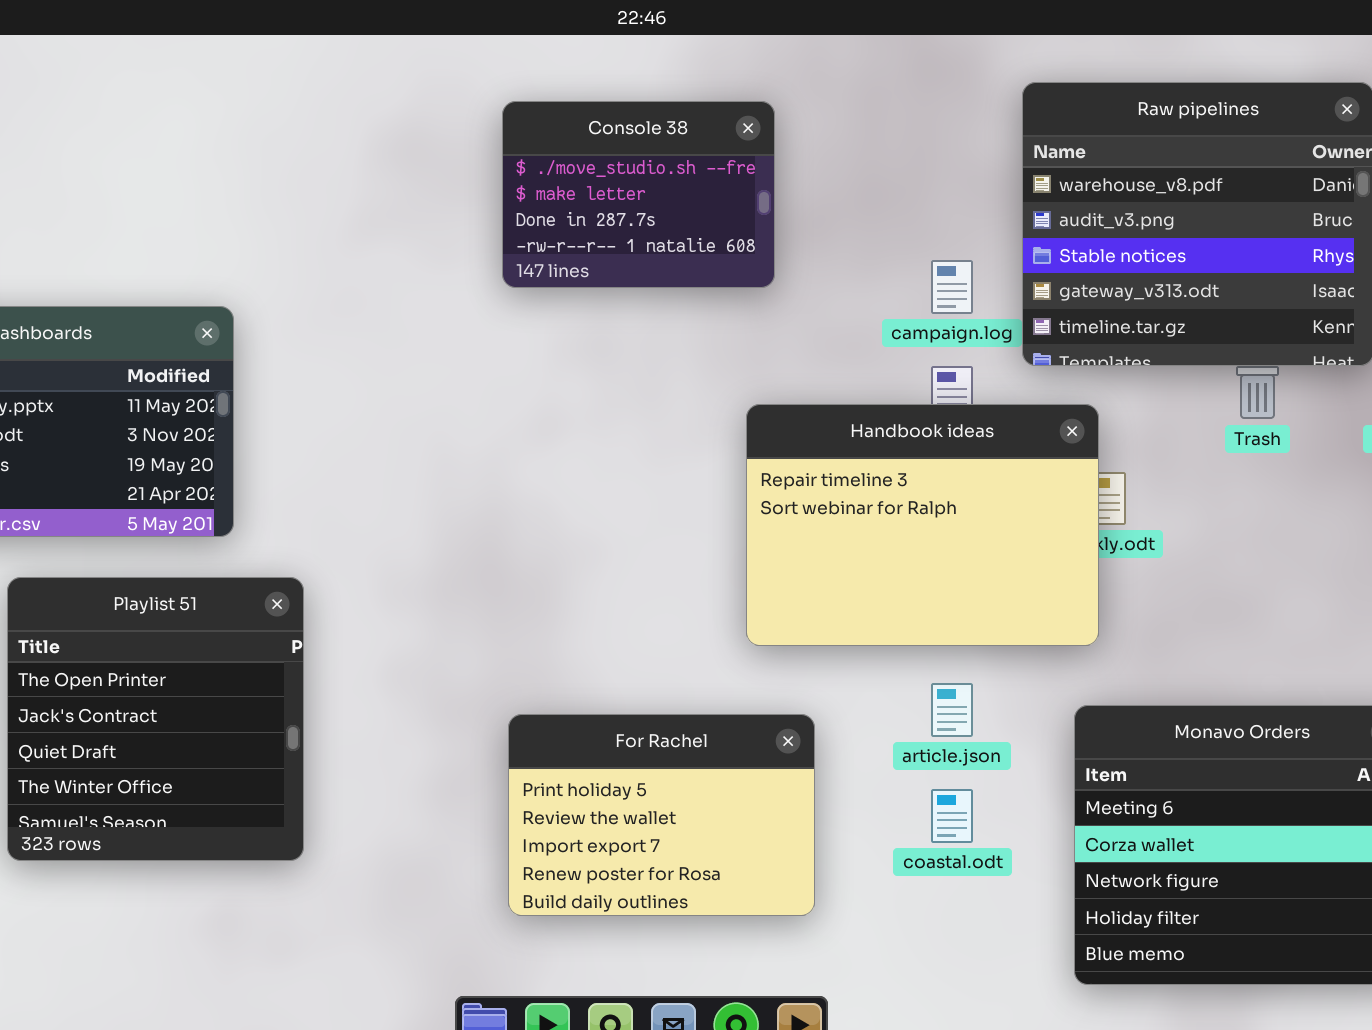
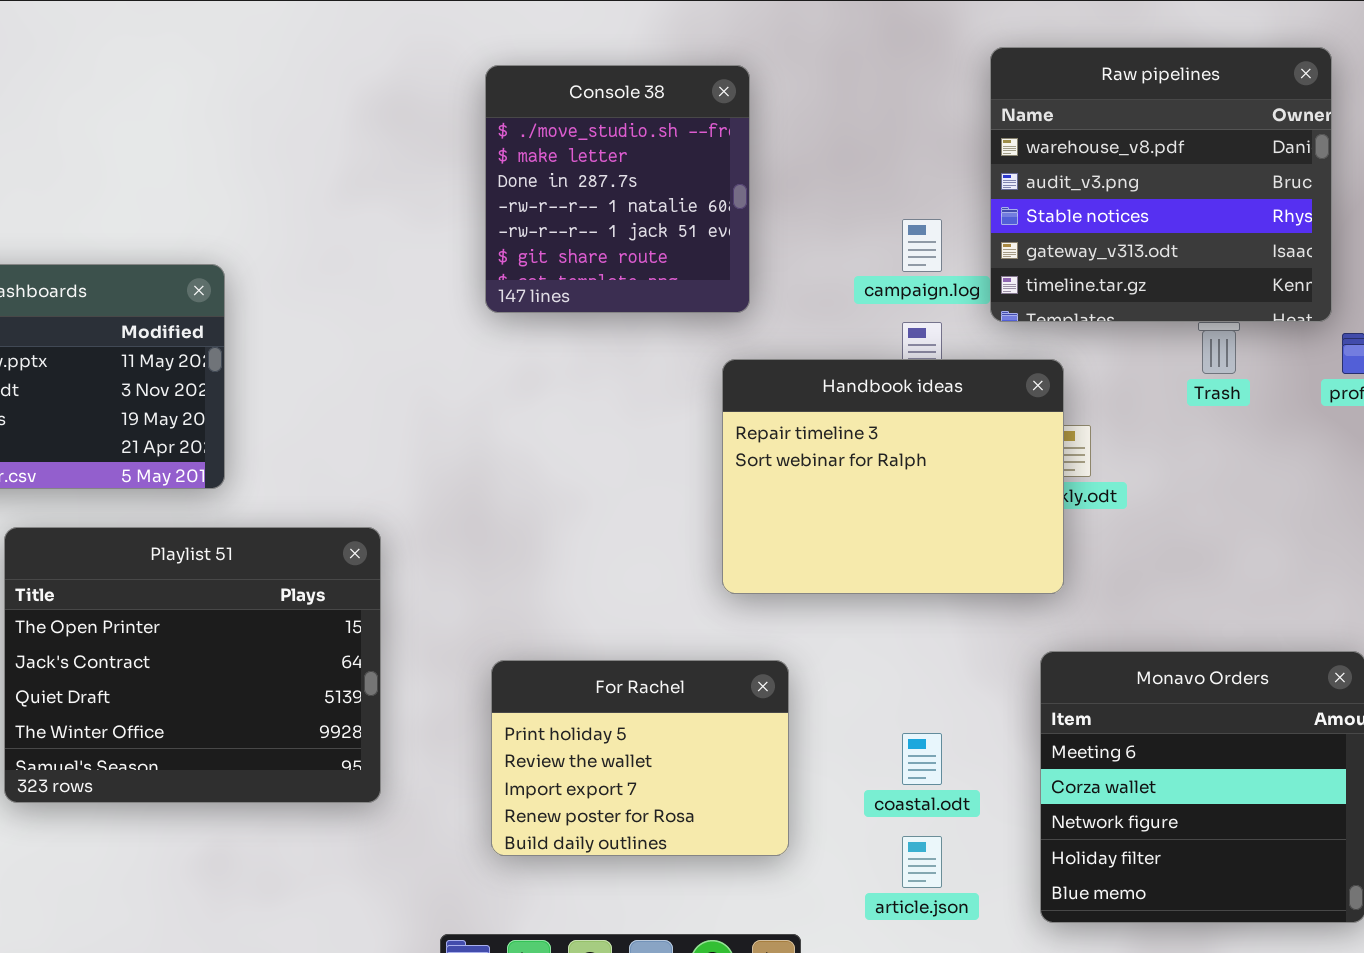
Console 38: [502,101,775,288] -> [485,65,750,313], resized
Playlist 51: [7,577,304,861] -> [4,527,381,803], resized
article.json: [931,683,973,737] -> [902,836,942,888], moved

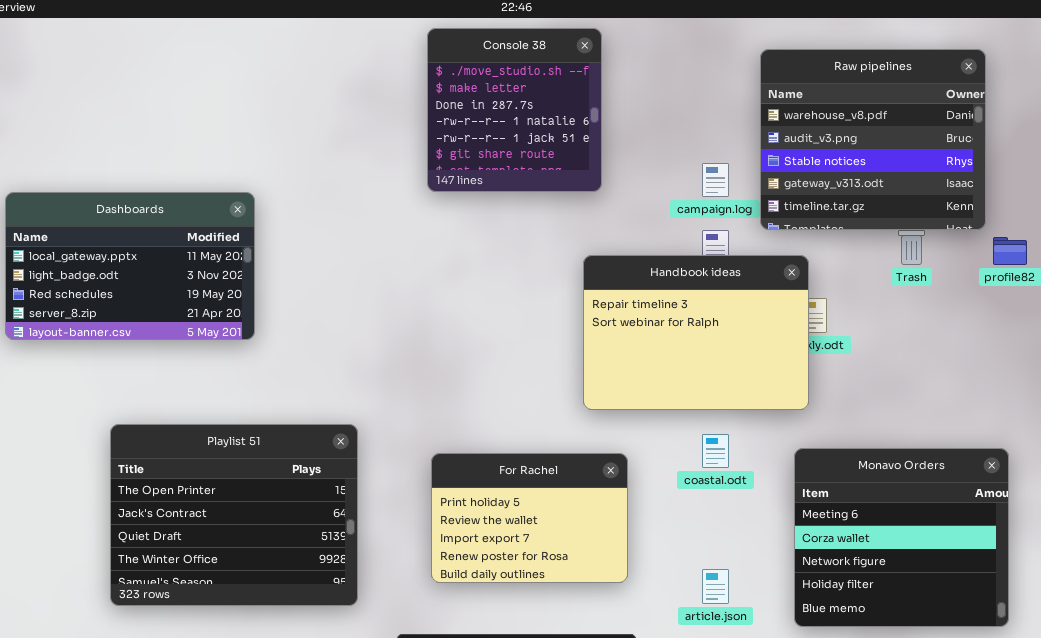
Console 38: [485,65,750,313] -> [427,28,602,192], moved
Playlist 51: [4,527,381,803] -> [110,424,358,606], moved
coastal.odt: [902,733,942,785] -> [702,434,729,468], moved

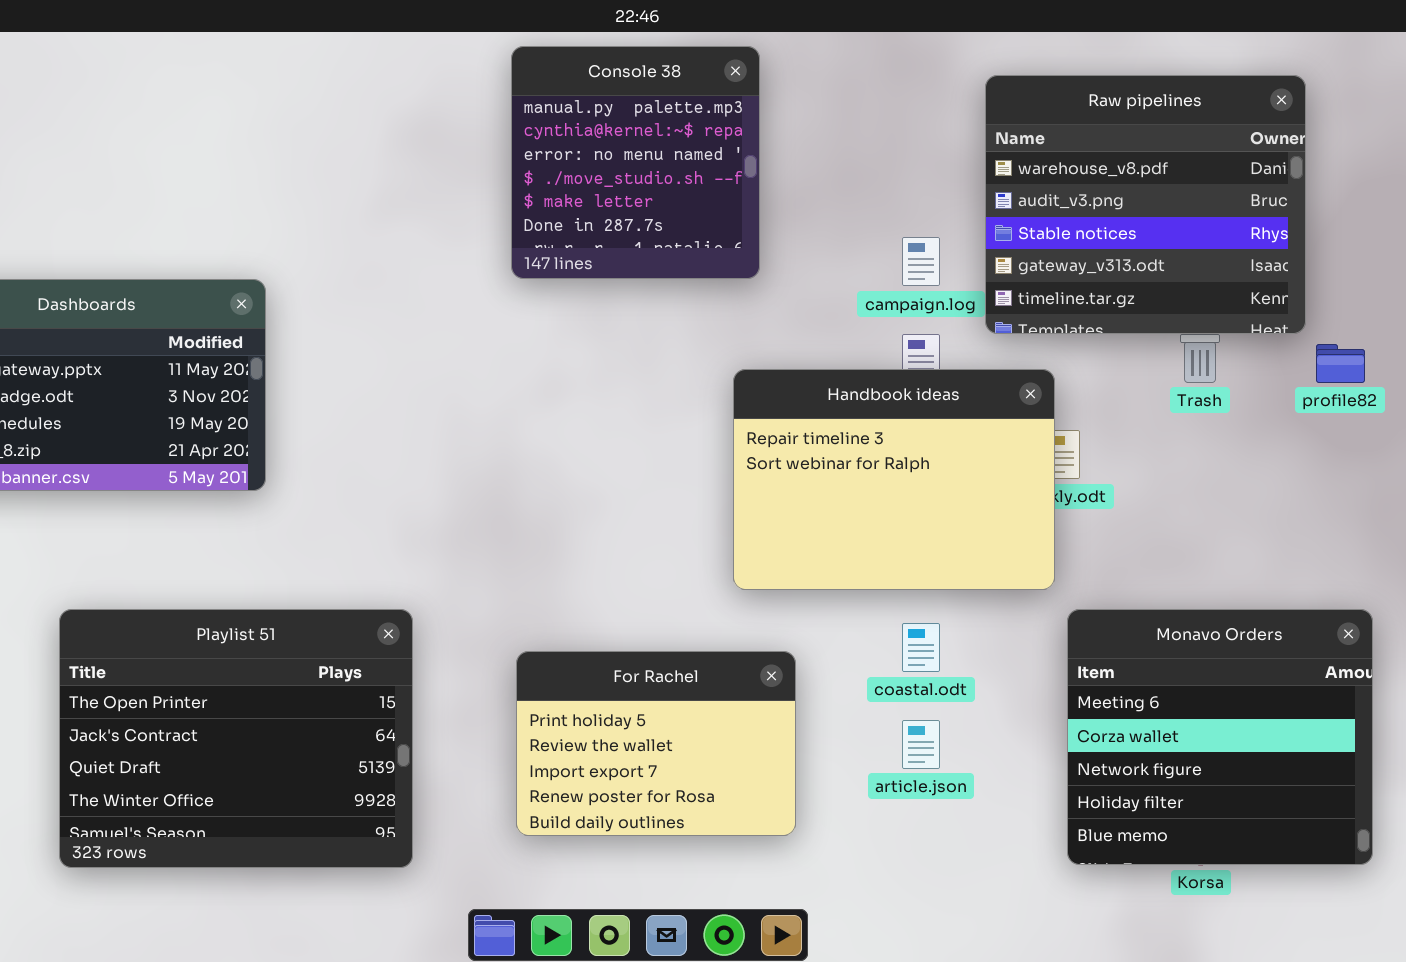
Console 38: [427,28,602,192] -> [511,46,760,279], scrolled up 3 rows
Monavo Orders: [794,448,1009,627] -> [1067,609,1373,865], moved
article.json: [702,569,729,604] -> [902,720,940,769], moved

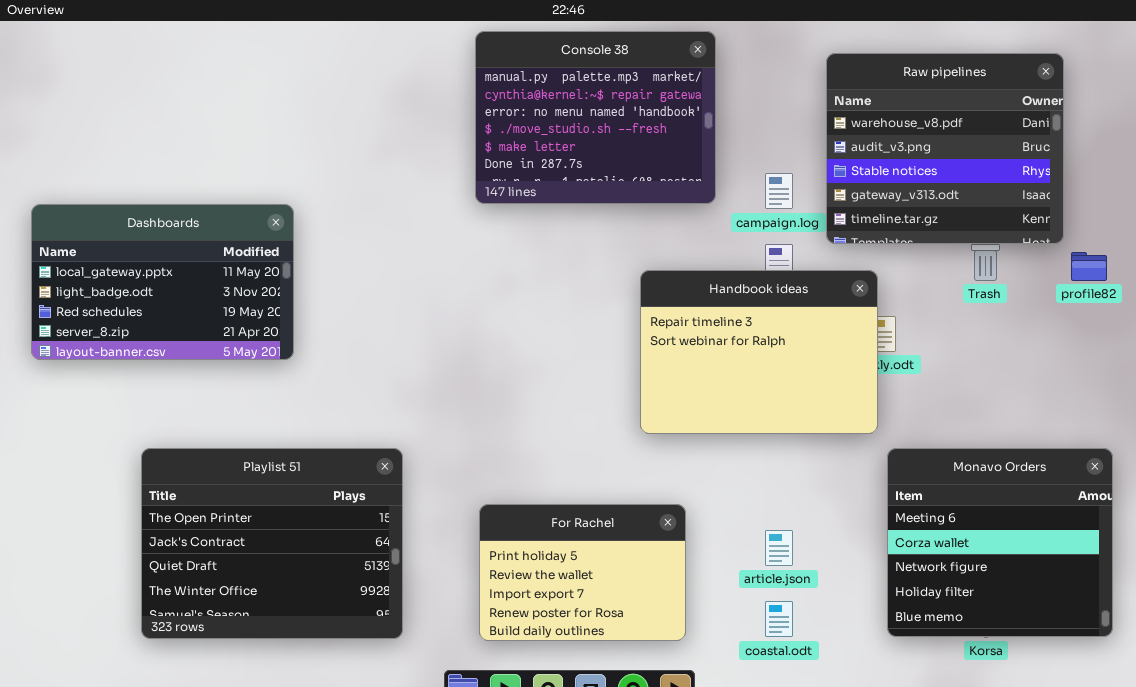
Console 38: [511,46,760,279] -> [475,31,716,204], resized
coastal.odt: [902,623,940,672] -> [765,601,793,637], moved
For Rachel: [516,651,796,836] -> [479,504,686,641], moved

